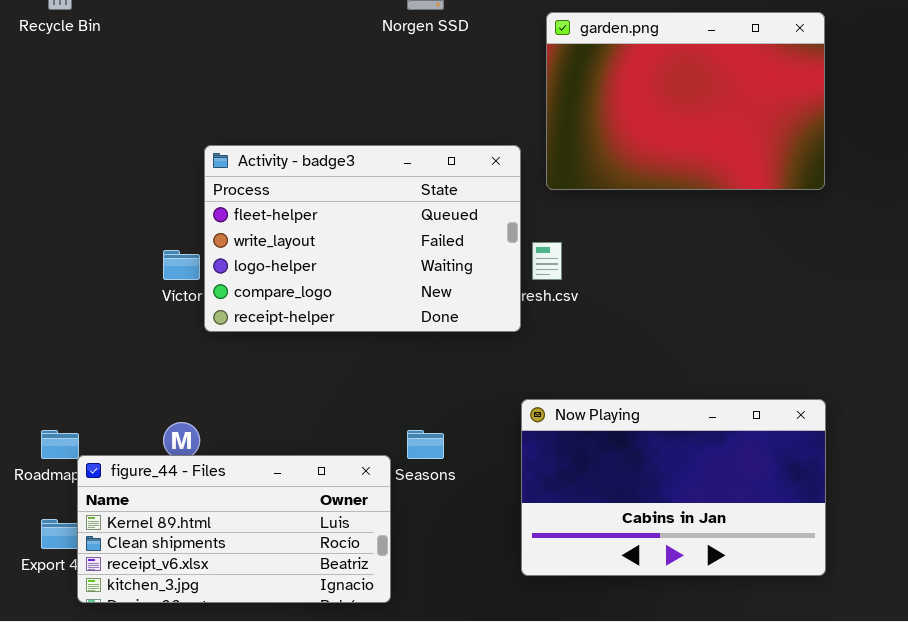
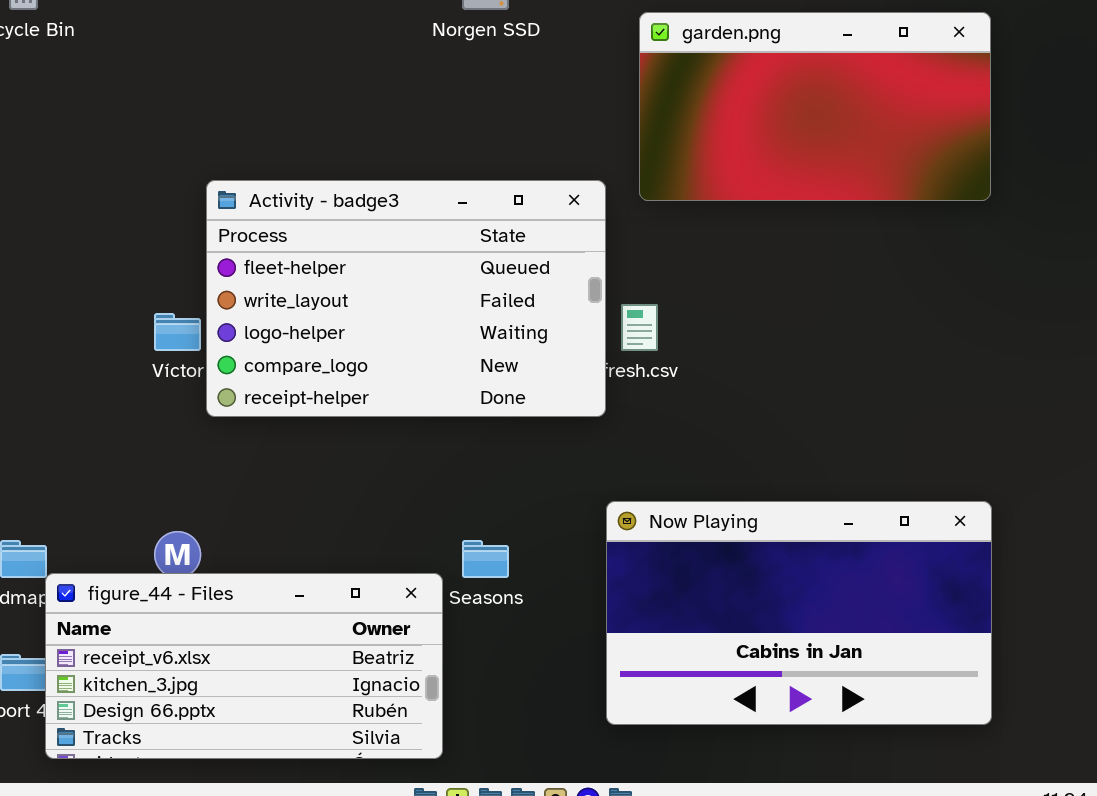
garden.png: [546,12,825,190] -> [639,12,991,201], resized
figure_44 - Files: [77,455,391,603] -> [45,573,443,759], scrolled down 2 rows

